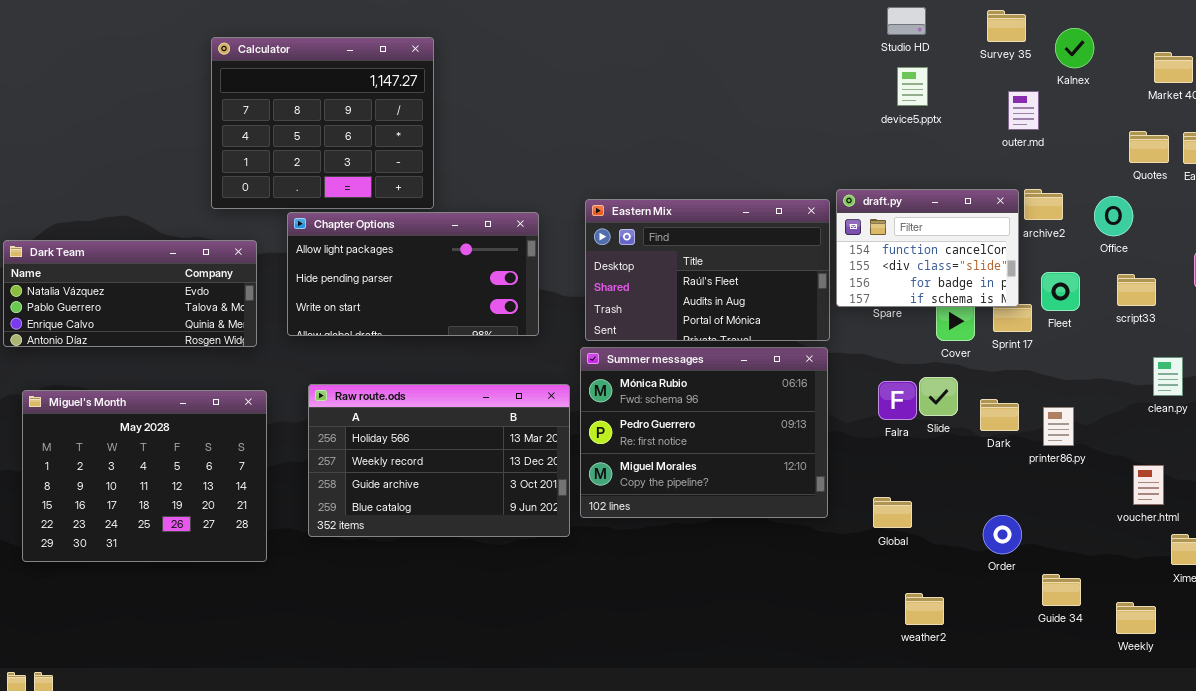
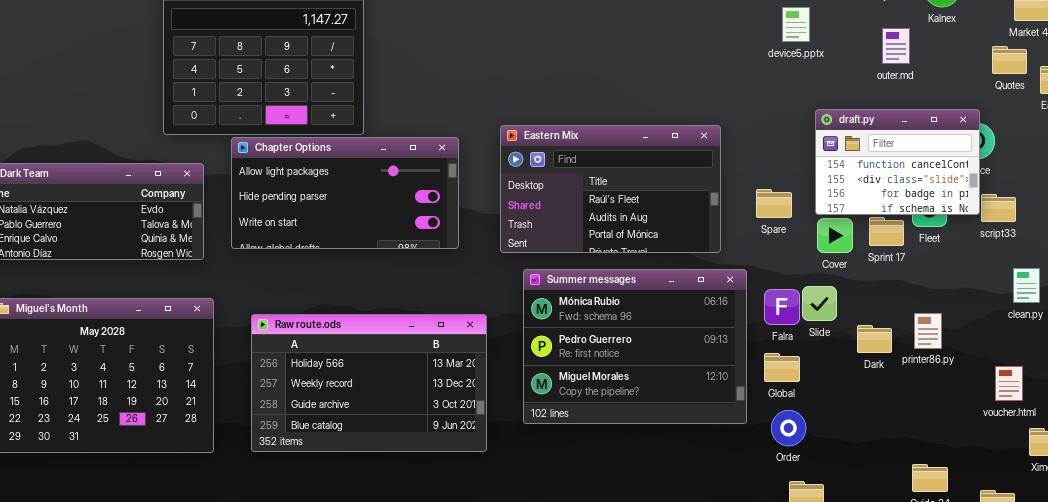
Quotes: [1129,131,1169,163] -> [992,46,1027,74], moved
draft.py: [836,189,1019,307] -> [815,109,980,215], moved
Summer messages: [580,347,828,518] -> [523,269,747,424], moved
Raw route.ods: [308,384,570,537] -> [251,314,487,452], moved
Dark: [980,399,1019,431] -> [857,325,892,353], moved
Global: [873,497,912,528] -> [764,353,800,382], moved
Order: [983,515,1022,554] -> [771,410,806,446], moved

